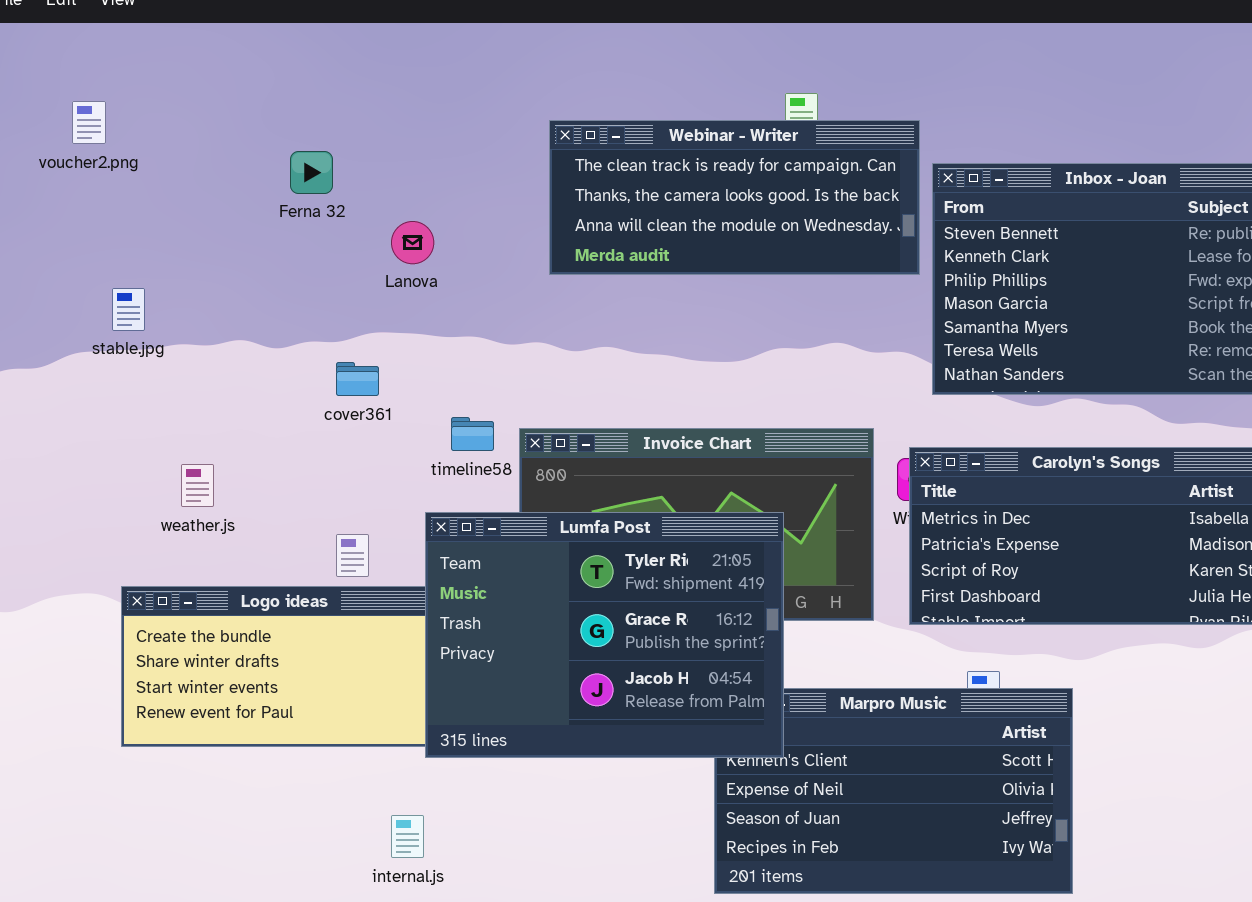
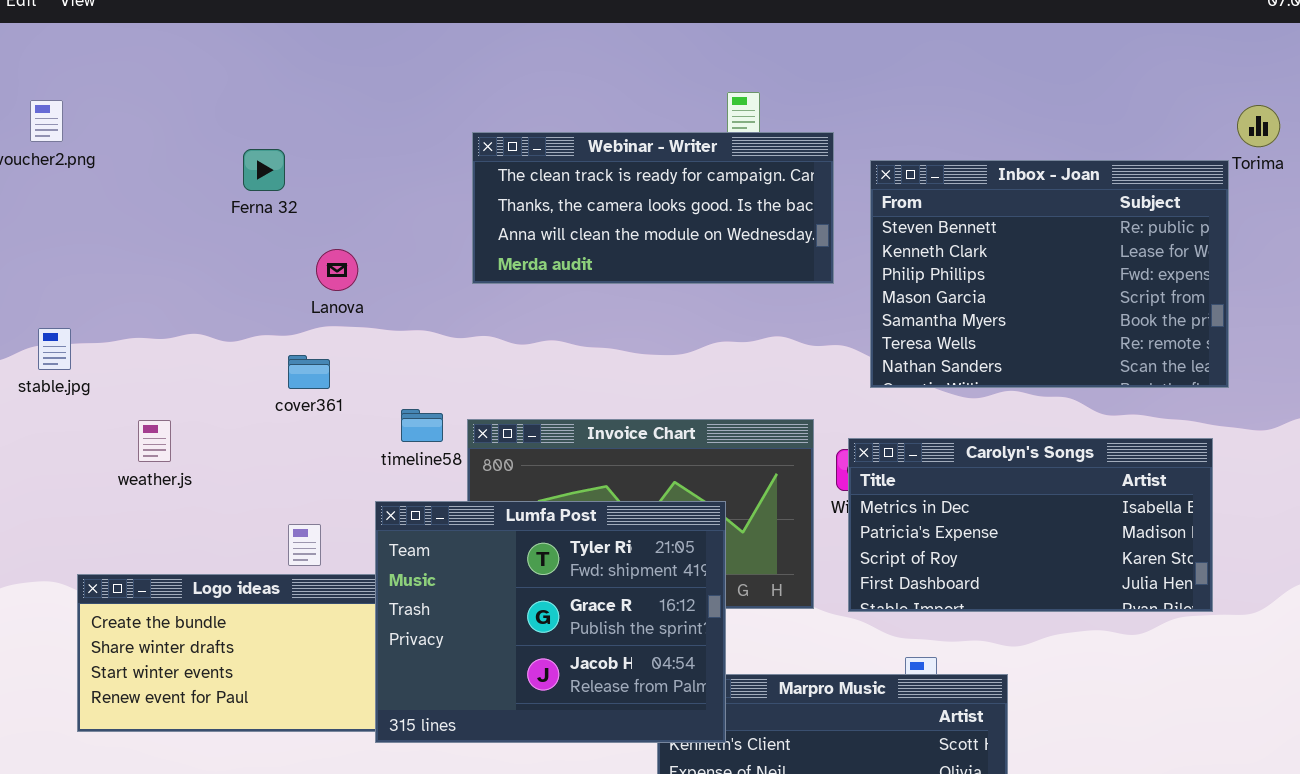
Webinar - Writer: [549,120,920,275] -> [472,132,834,284], moved
Lanova: [391,221,434,264] -> [316,249,358,291], moved
stable.jpg: [112,288,145,331] -> [38,328,71,370], moved
weather.js: [181,464,214,507] -> [138,420,171,462], moved

